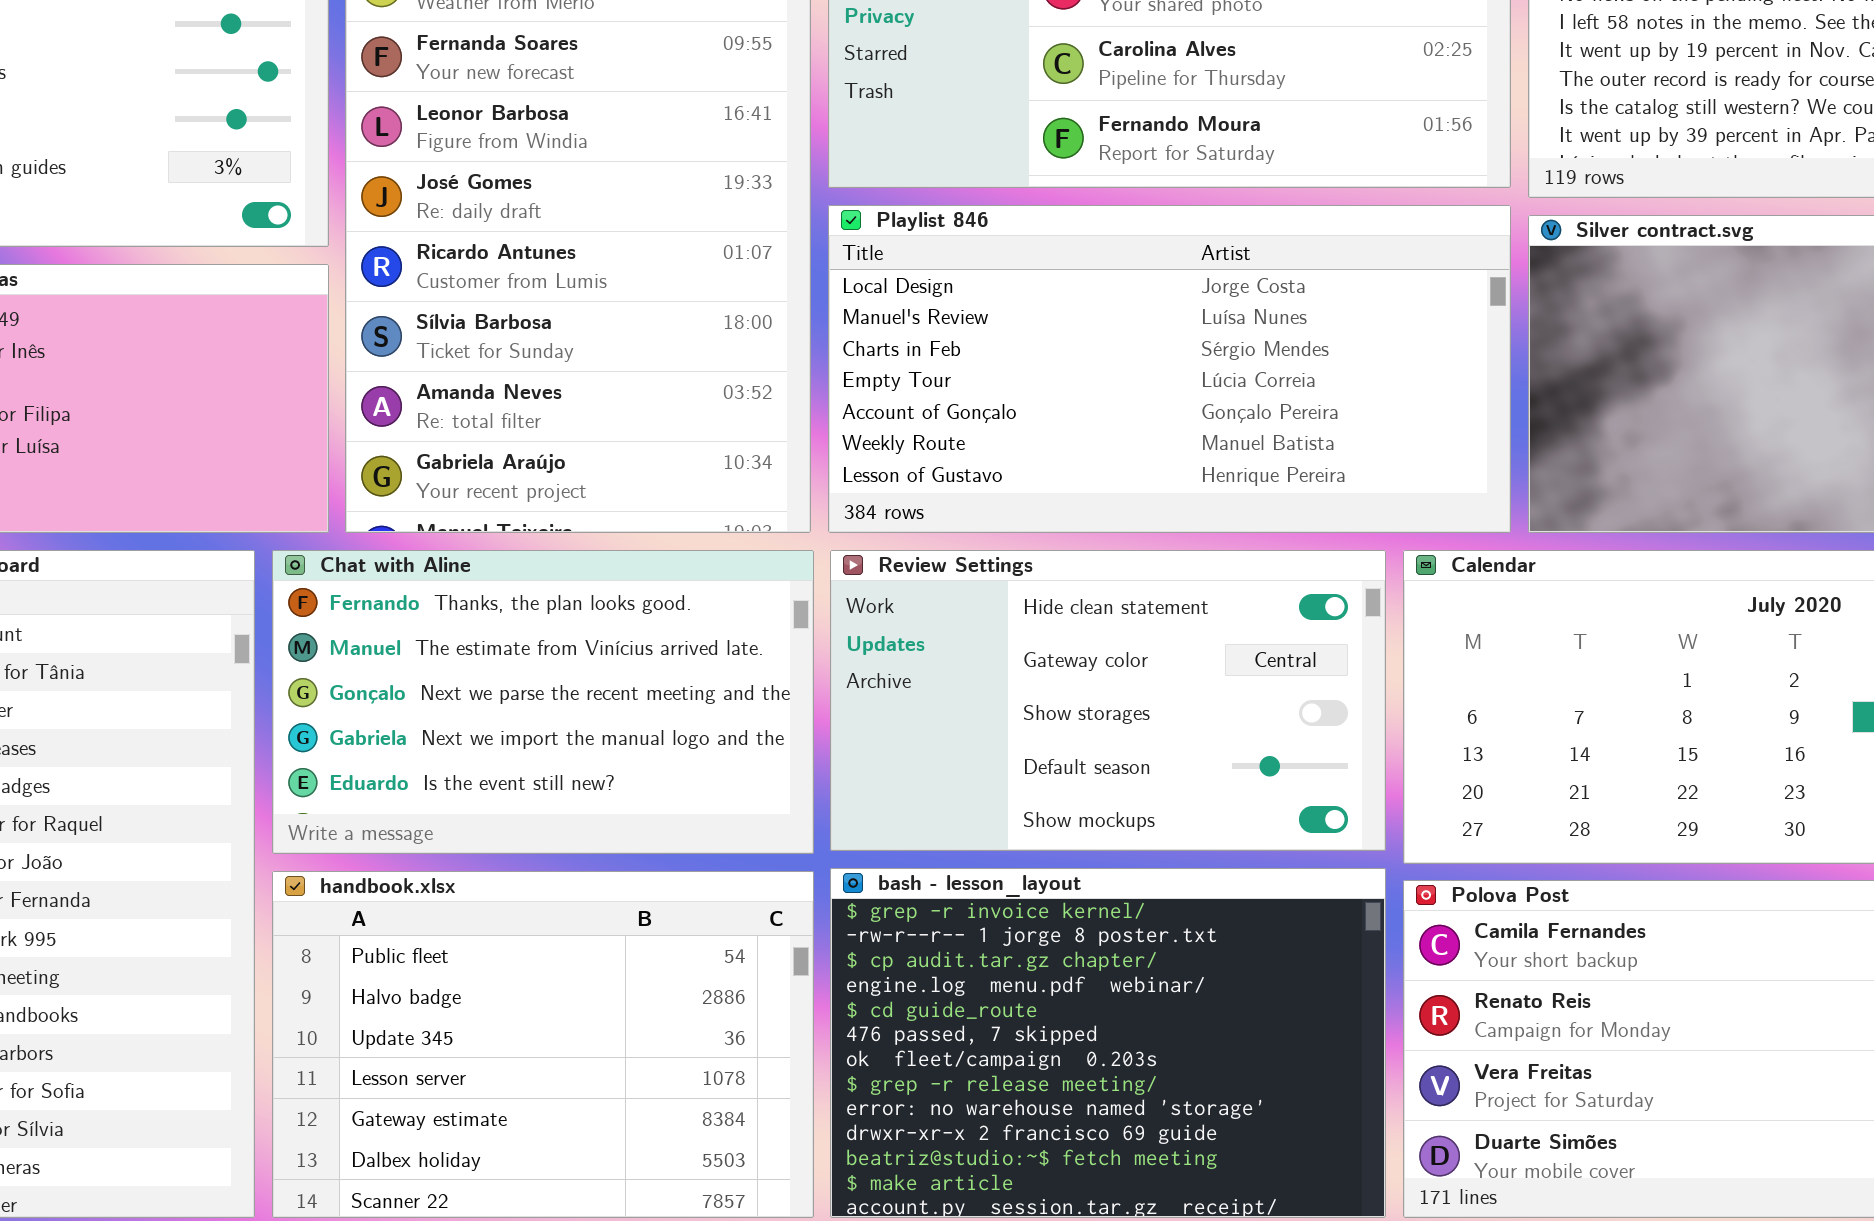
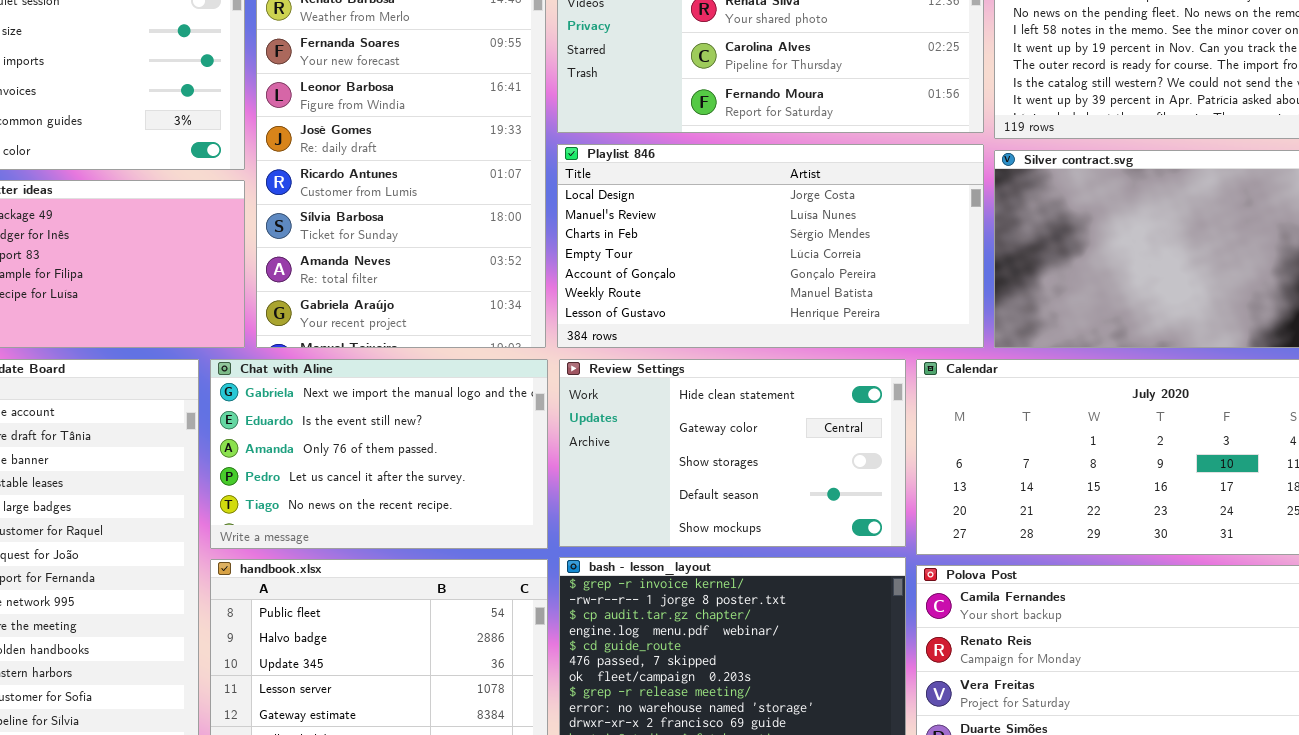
Chat with Aline: [272,550,814,854] -> [210,359,548,549], scrolled down 3 rows

